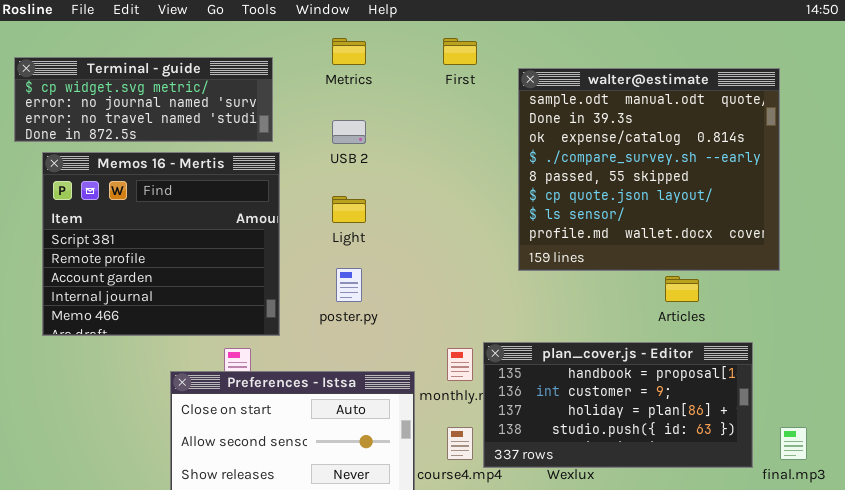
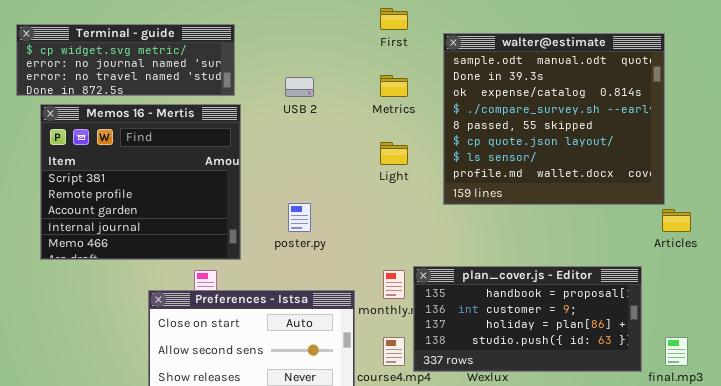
Metrics: [332,38,366,65] -> [380,75,408,97], moved
Light: [332,196,366,223] -> [380,142,408,165], moved
Articles: [665,276,699,302] -> [662,209,691,232], moved

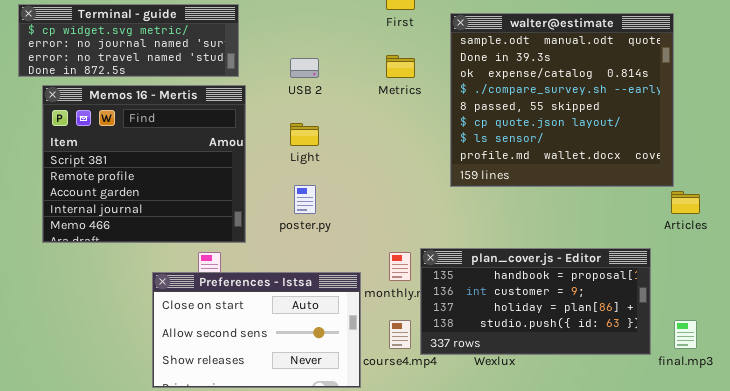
Light: [380,142,408,165] -> [290,123,319,146], moved

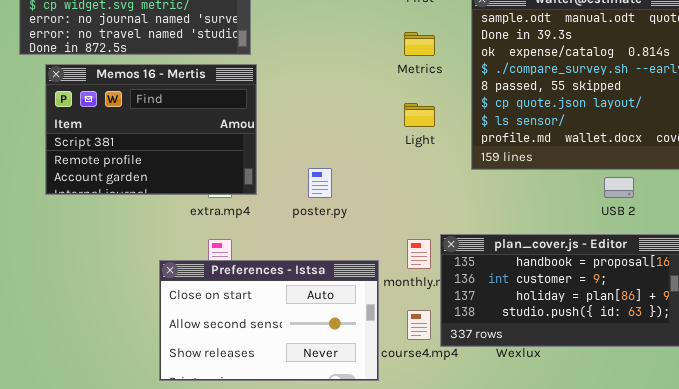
USB 2: [290,58,319,78] -> [604,177,634,198], moved
Memos 16 - Mertis: [42,85,246,243] -> [45,64,257,195], resized
Light: [290,123,319,146] -> [404,103,435,127], moved

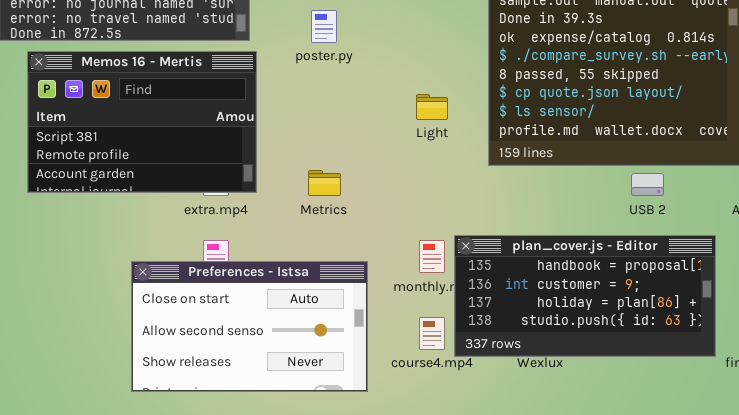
Metrics: [404,32,435,56] -> [308,170,341,196], moved
poster.py: [308,168,332,198] -> [311,10,337,43], moved
Preferences - Istsa: [159,260,379,381] -> [131,261,368,392], moved

